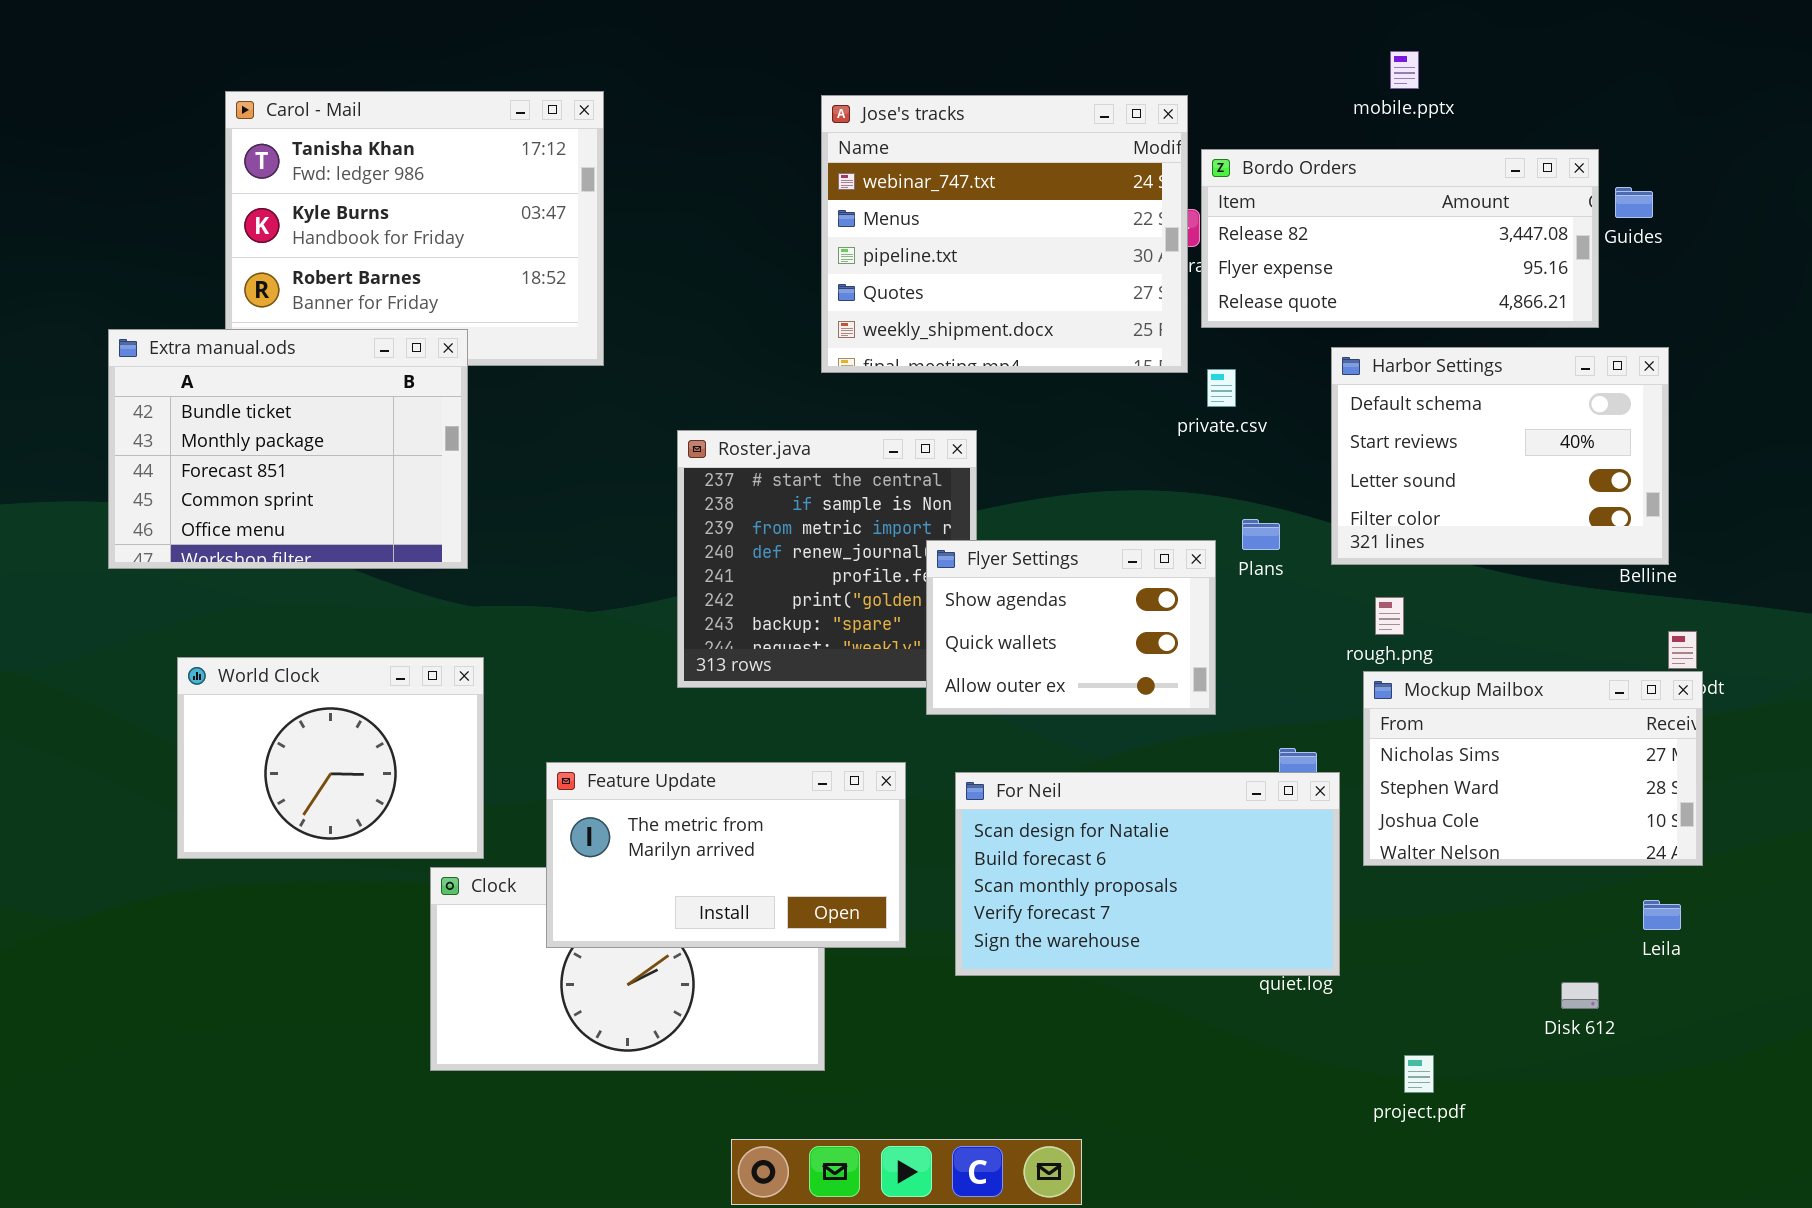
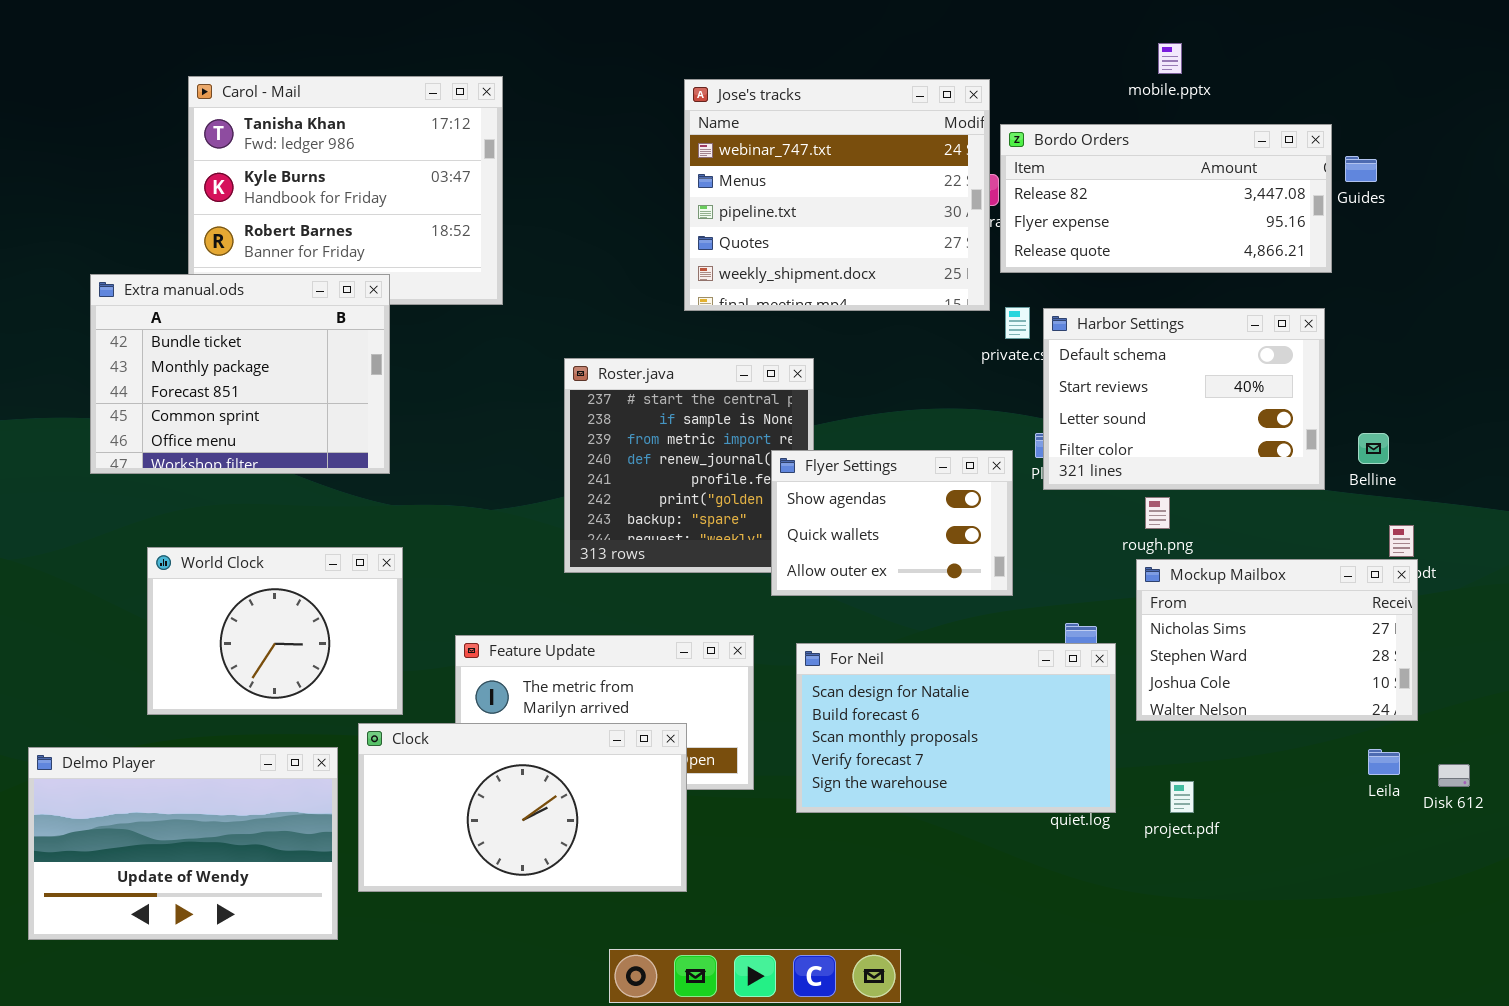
Harbor Settings: [1331,347,1669,565] -> [1043,308,1325,490], moved
Clock: [430,867,825,1071] -> [358,723,687,892], raised
Delmo Player: none -> [28,747,338,940], opened
Disk 612: [1561,982,1599,1009] -> [1438,764,1470,787], moved
project.pdf: [1404,1055,1434,1093] -> [1170,781,1194,813], moved

